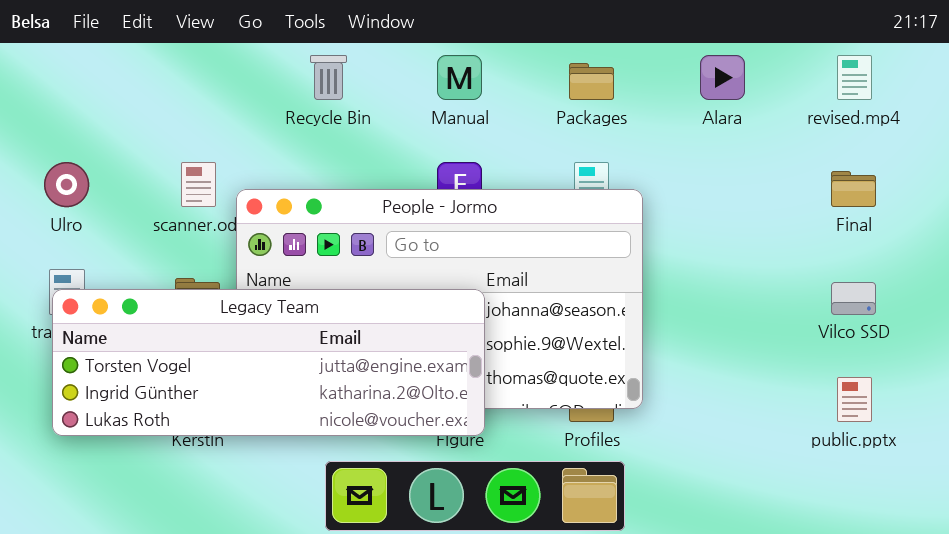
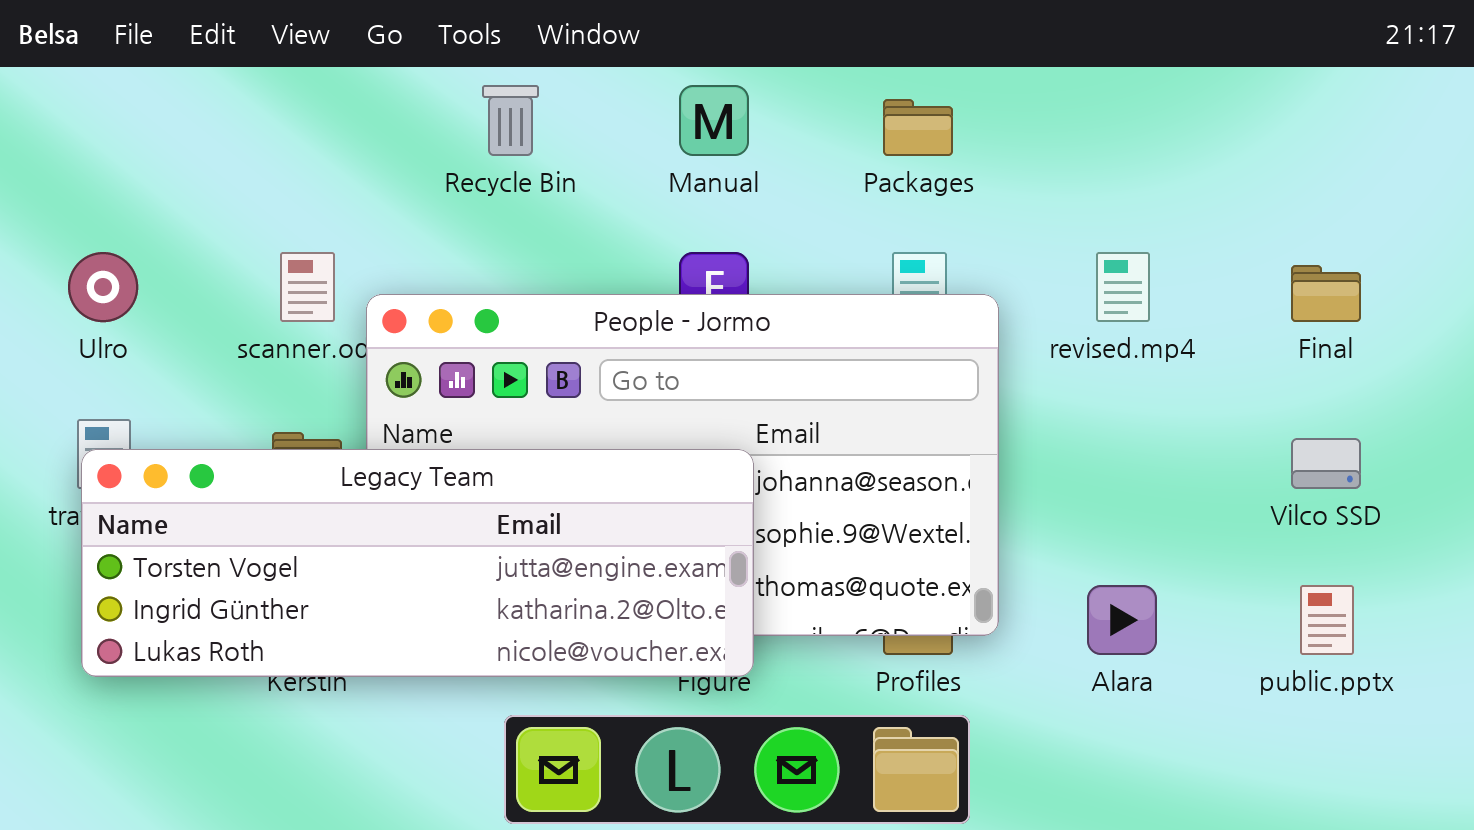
Alara: [700,55,745,100] -> [1087,585,1157,655], moved
revised.mp4: [837,55,872,100] -> [1096,252,1150,322], moved

